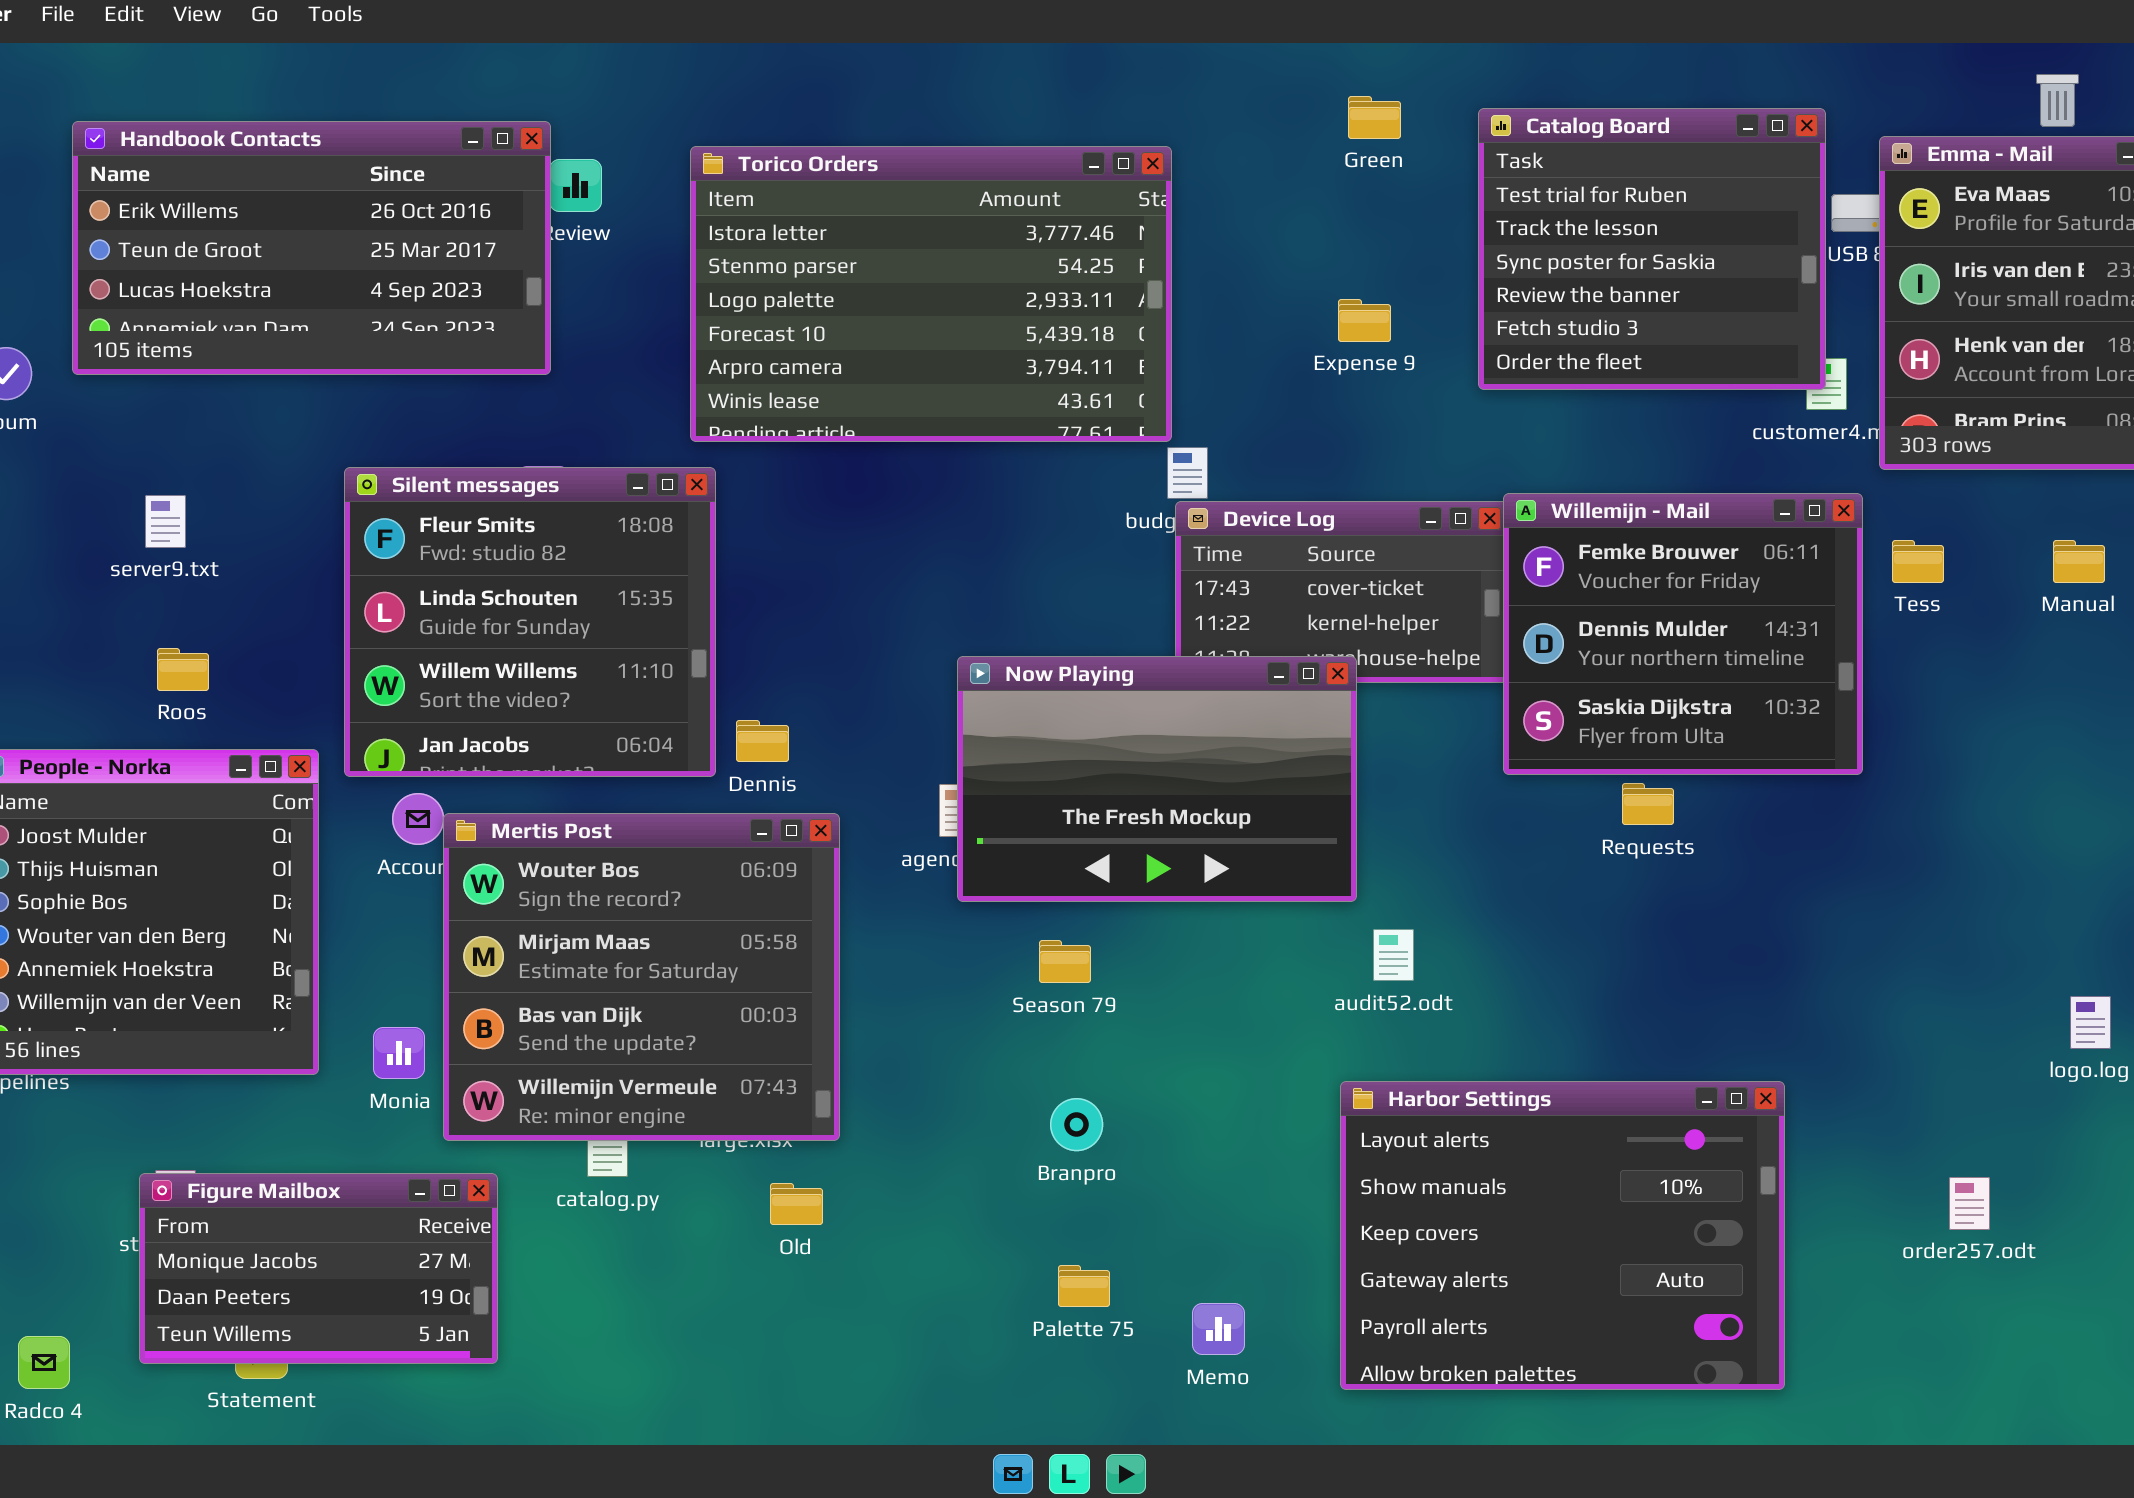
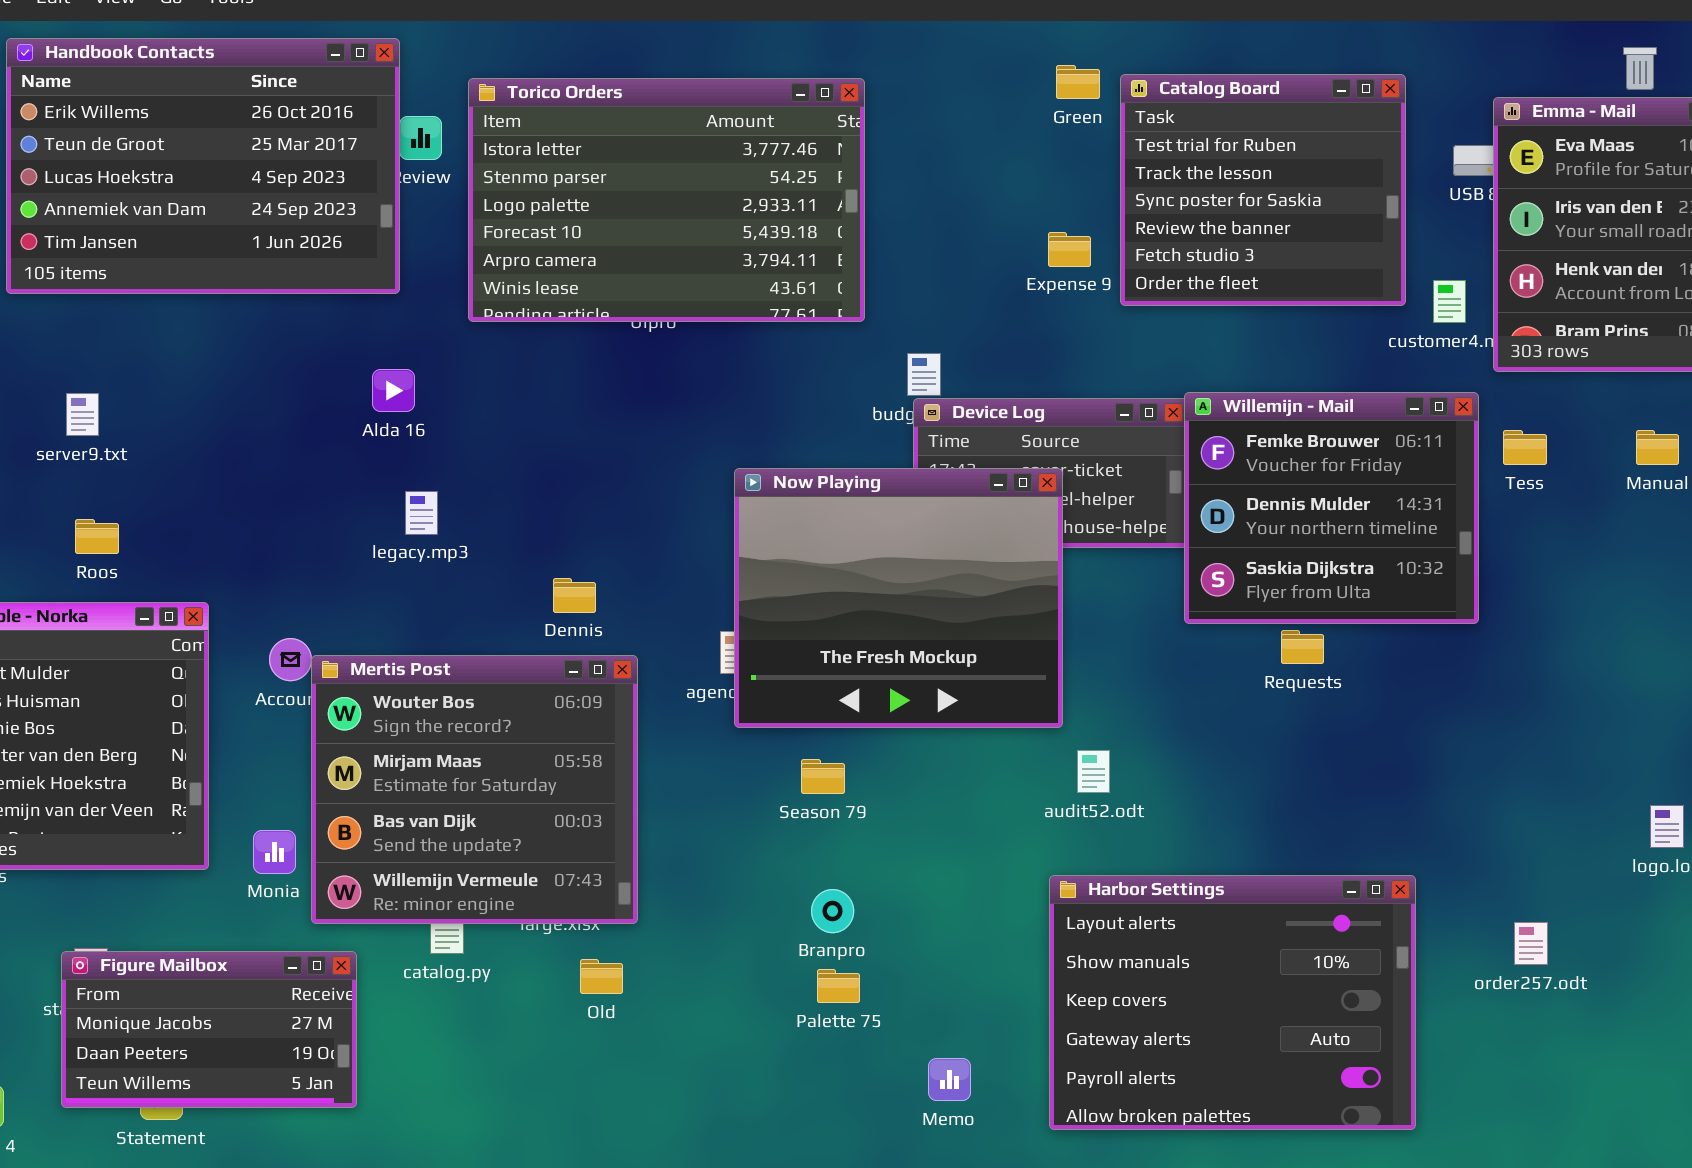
Catalog Board: [1478,108,1826,390] -> [1120,74,1406,306], moved
Handbook Contacts: [72,121,551,375] -> [6,38,400,294], resized
Torico Orders: [690,146,1172,442] -> [468,78,865,322], moved
Silent messages: [344,467,716,777] -> none, closed
Now Playing: [957,656,1357,902] -> [734,468,1063,728], resized
order257.odt: [1949,1177,1990,1230] -> [1514,922,1548,965], moved
Palette 75: [1058,1265,1110,1307] -> [817,969,860,1003], moved

